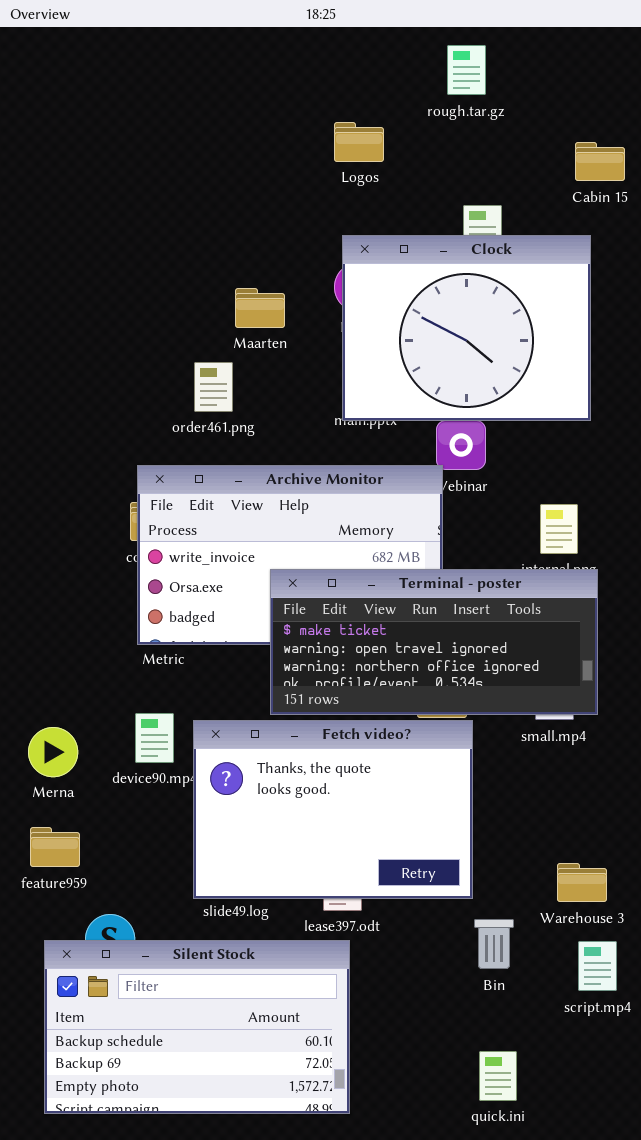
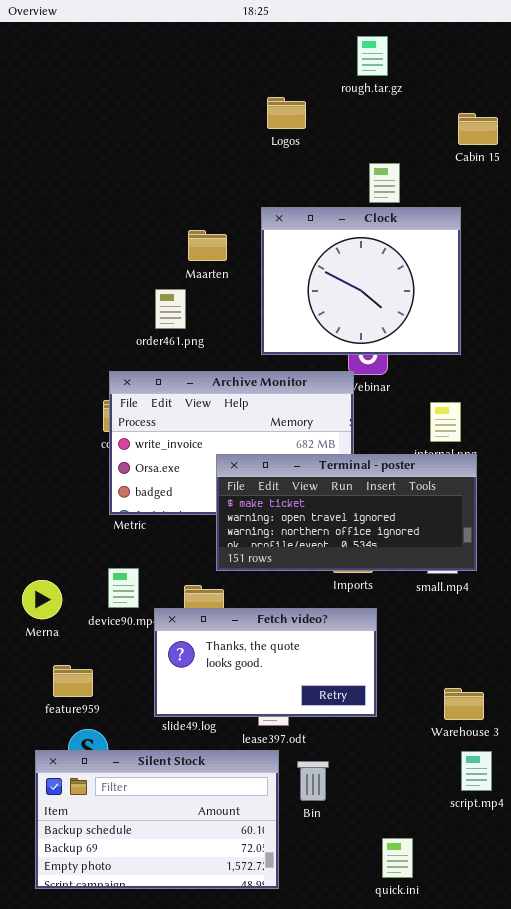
Clock: [342,235,591,421] -> [261,207,461,355], moved
Fetch video?: [193,720,473,899] -> [154,608,377,717], resized
feature959: [30,827,80,867] -> [53,665,93,697], moved
Bin: [474,919,514,969] -> [297,761,329,801], moved

